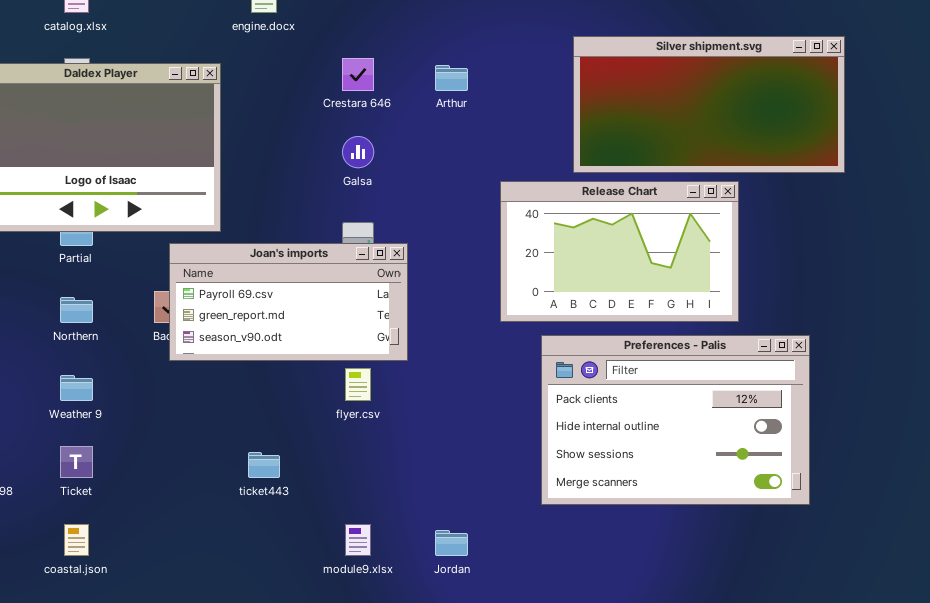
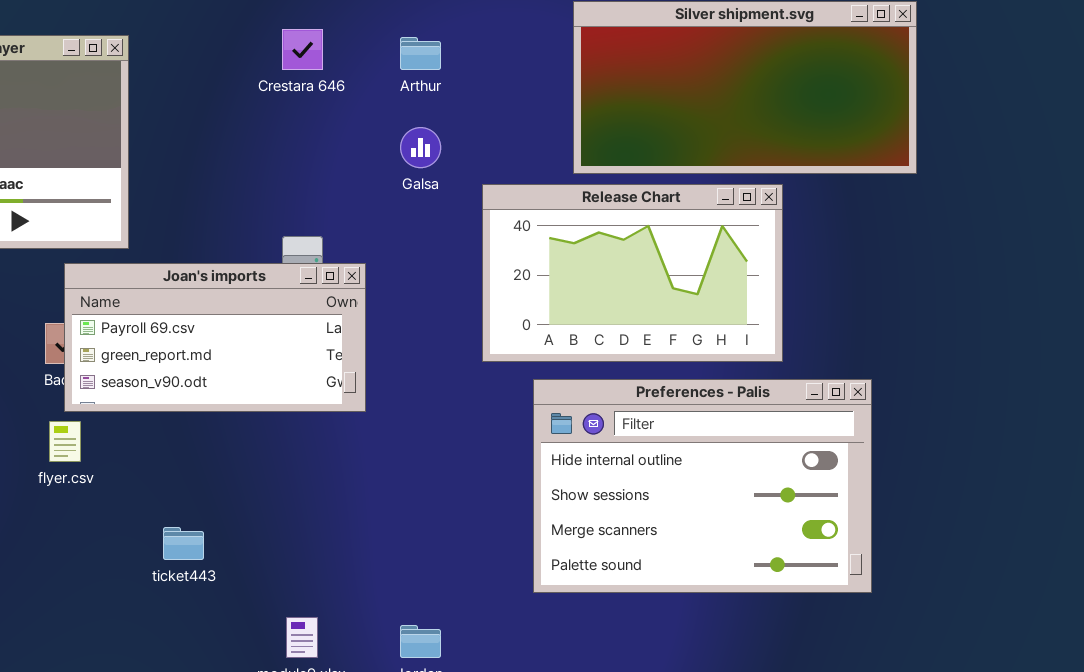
Galsa: [342,136,374,168] -> [400,127,441,168], moved
Preferences - Palis: [541,335,810,505] -> [533,379,872,593], scrolled down 1 row
flyer.csv: [345,368,371,401] -> [49,421,81,462], moved

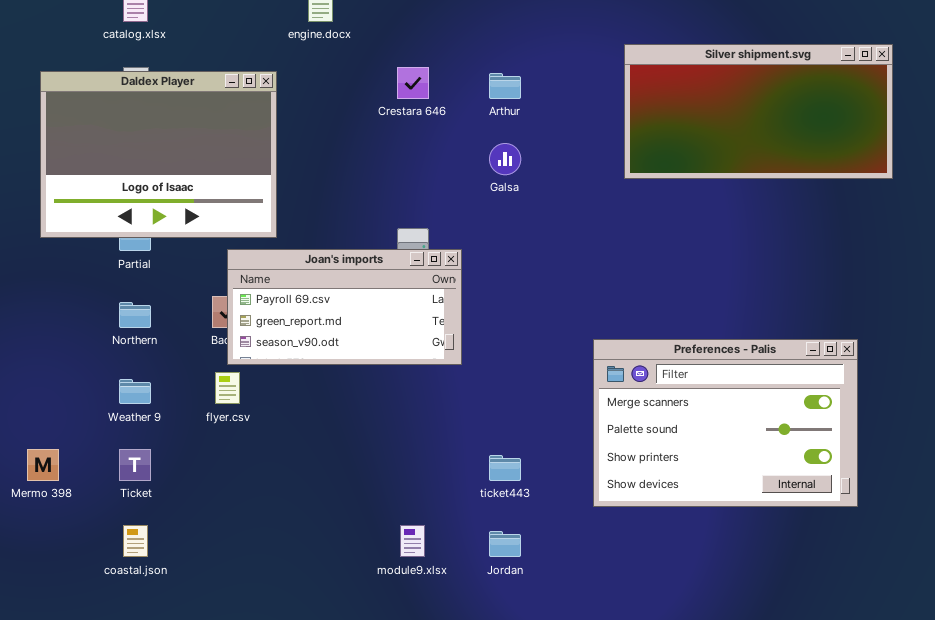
Release Chart: [482,184,783,362] -> none, closed
Preferences - Palis: [533,379,872,593] -> [593,339,858,507], scrolled down 2 rows
ticket443: [163,527,204,560] -> [489,455,521,481], moved

